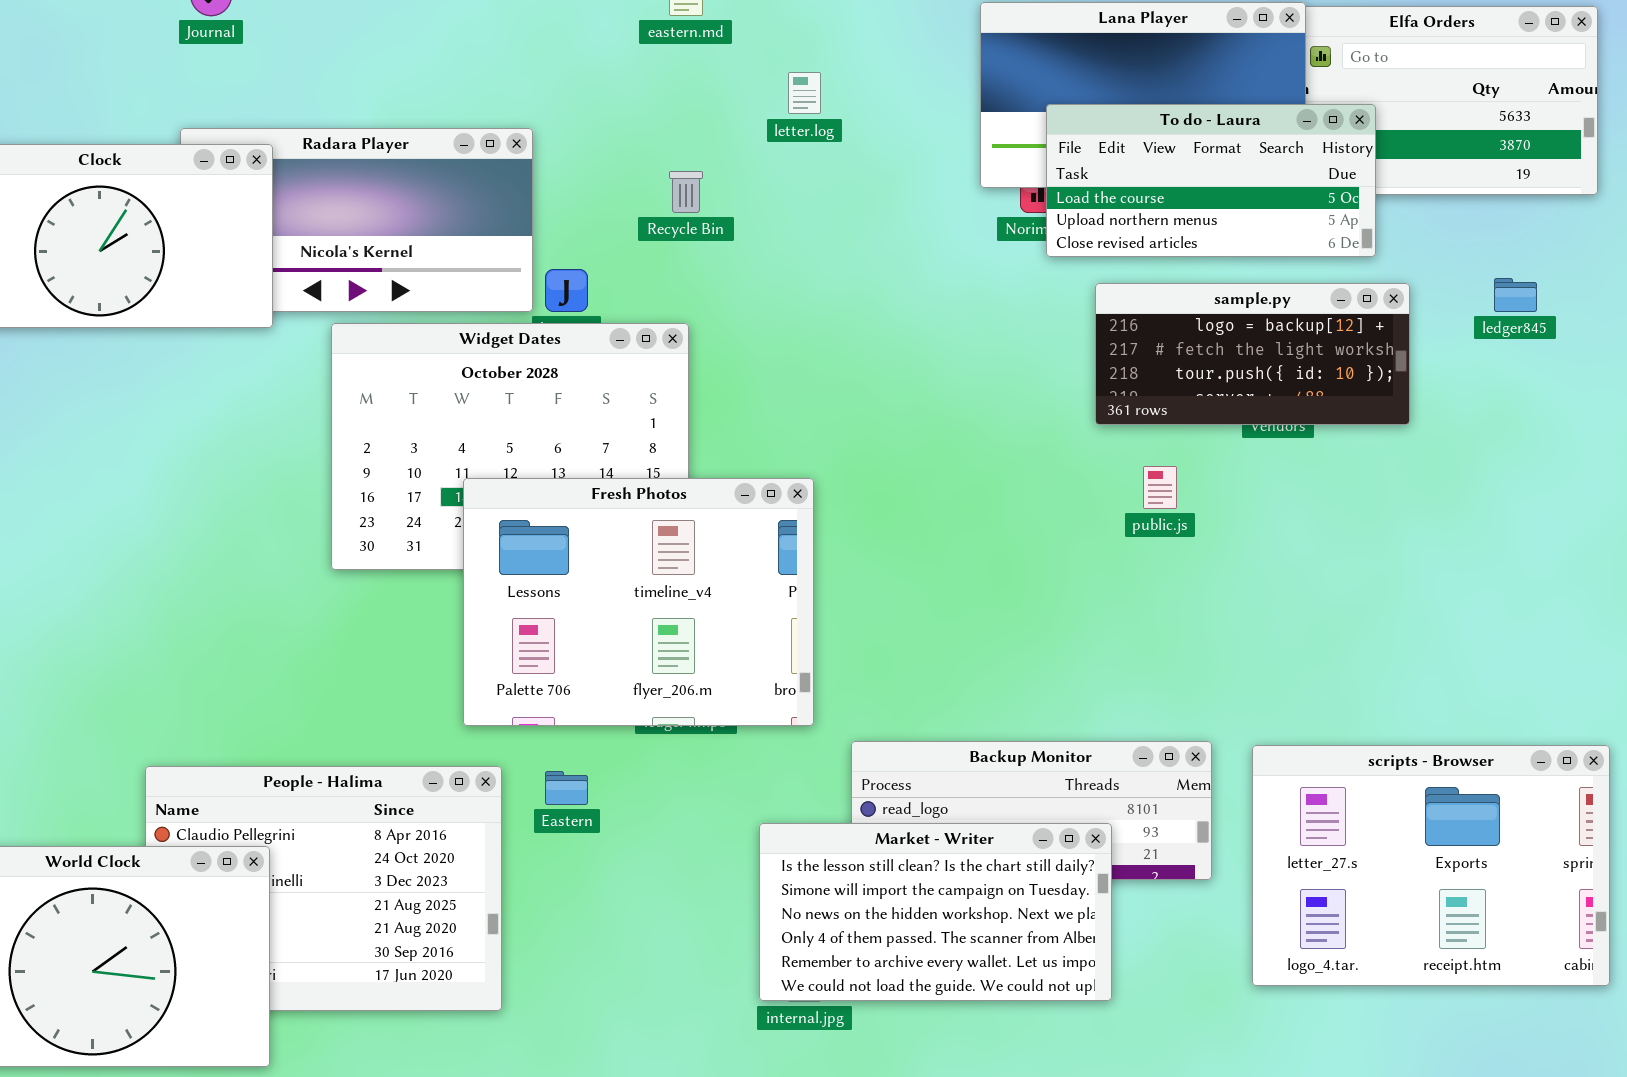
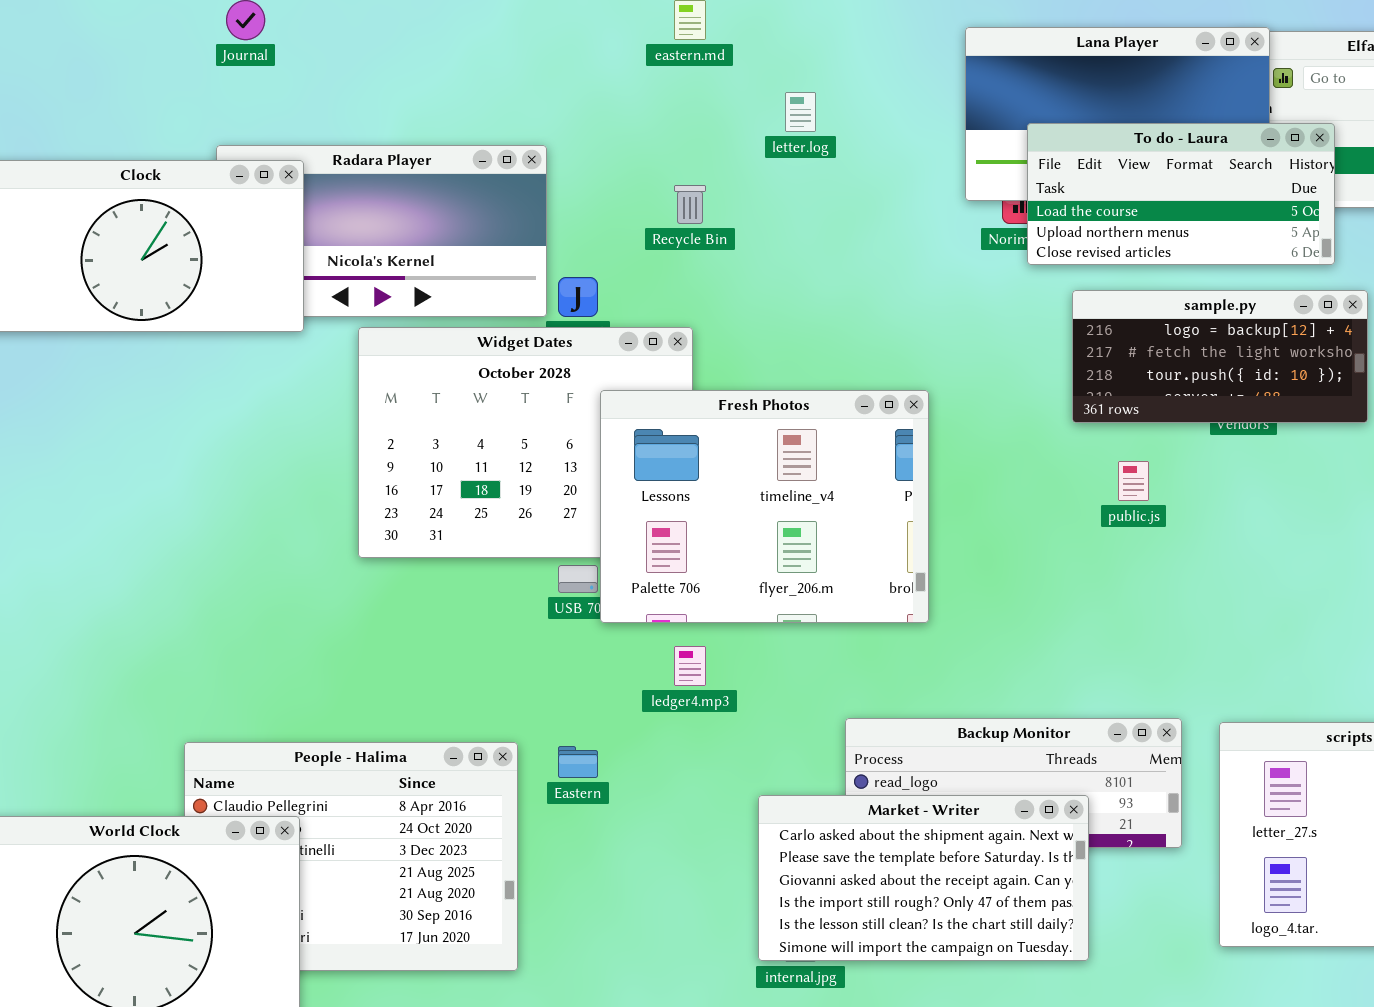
Fresh Photos: [463,478,814,726] -> [600,390,929,623], moved
Market - Writer: [759,823,1112,1001] -> [758,795,1089,961], scrolled up 4 rows

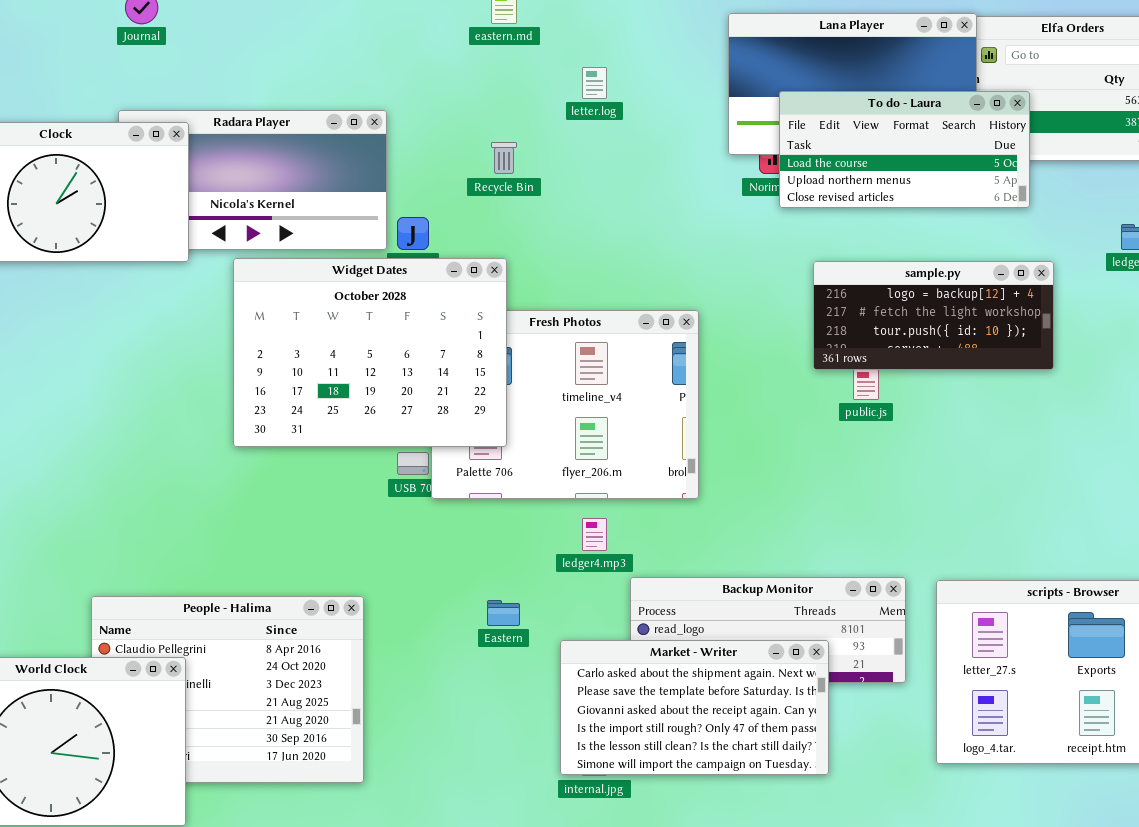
sample.py: [1072,290,1368,423] -> [813,261,1054,370], moved
Widget Dates: [358,327,693,558] -> [233,258,507,447], raised
ledger4.mp3: [674,646,706,686] -> [582,518,607,551], moved
Eastern: [558,746,598,778] -> [487,600,520,626], moved

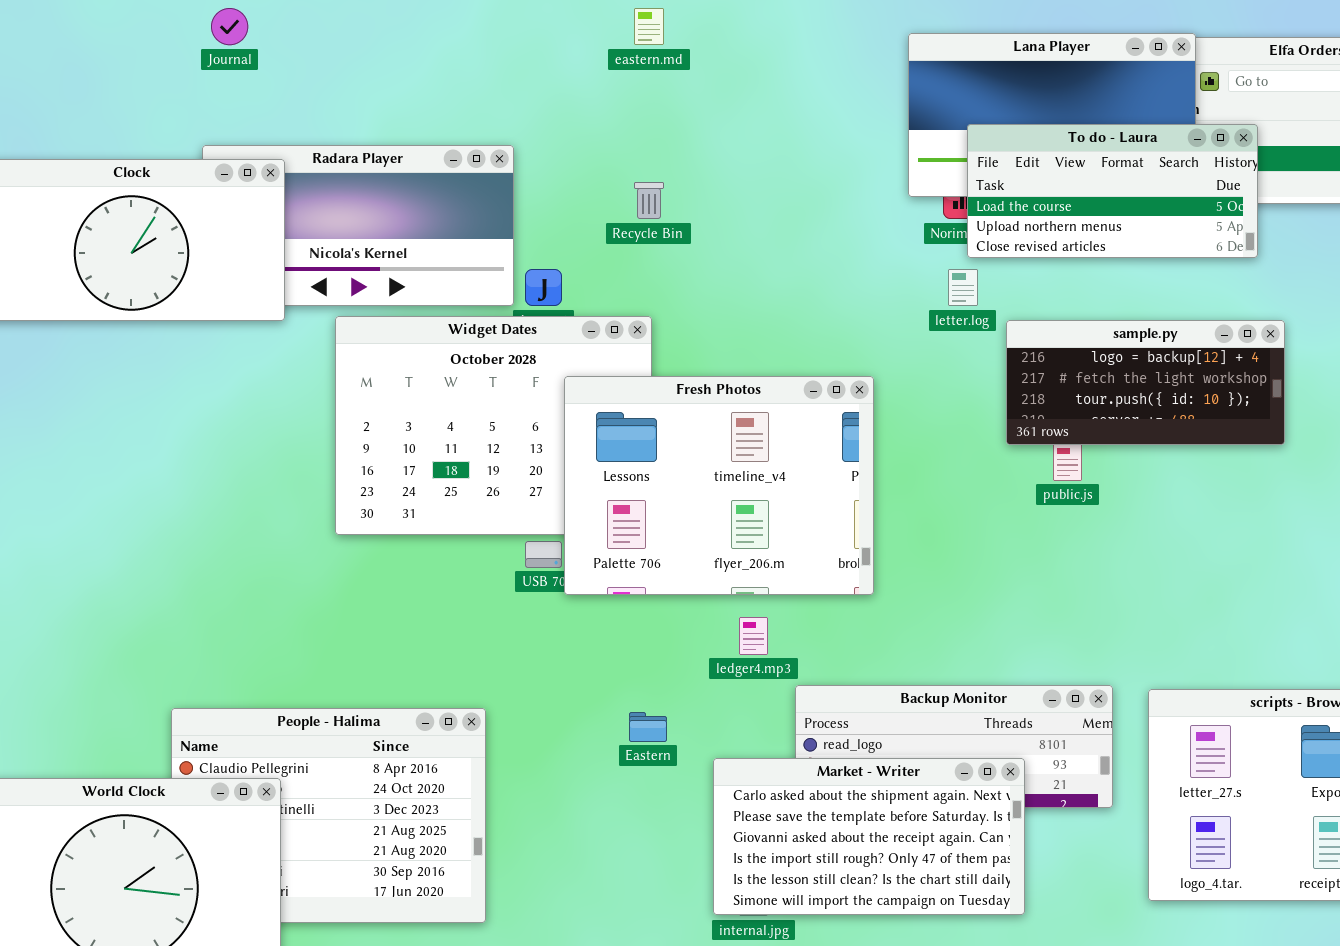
letter.log: [582,67,607,99] -> [948,269,978,306], moved
Fresh Photos: [431,310,699,499] -> [564,376,874,595], raised

